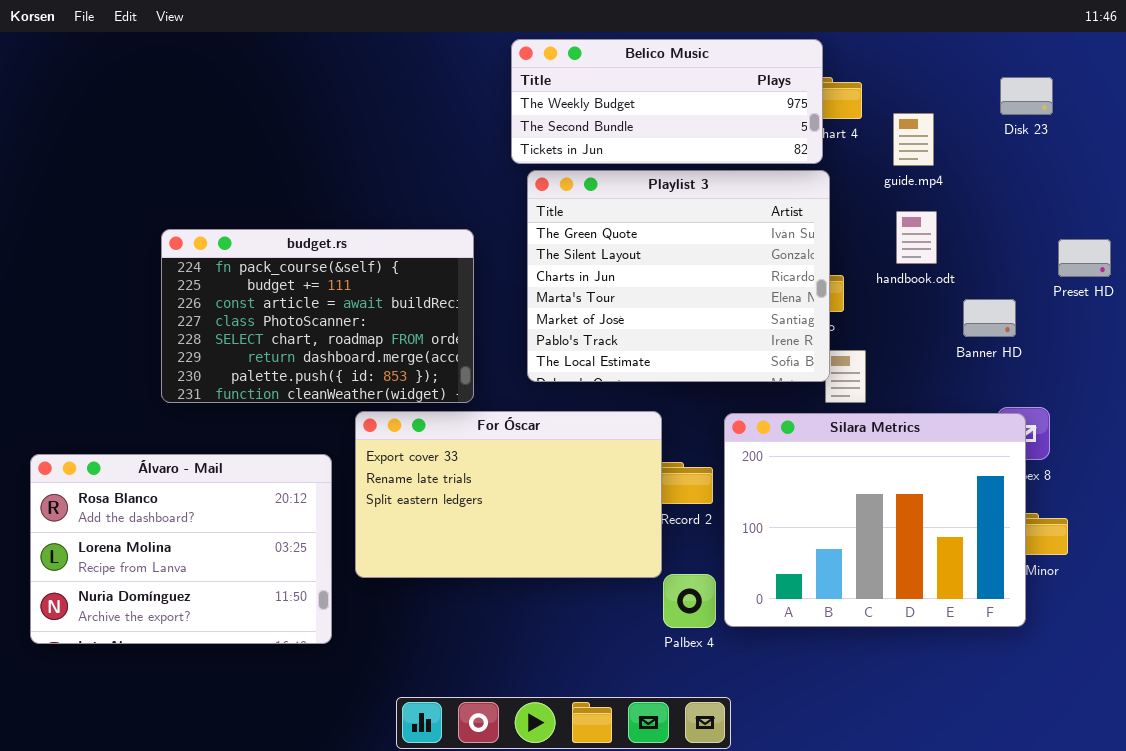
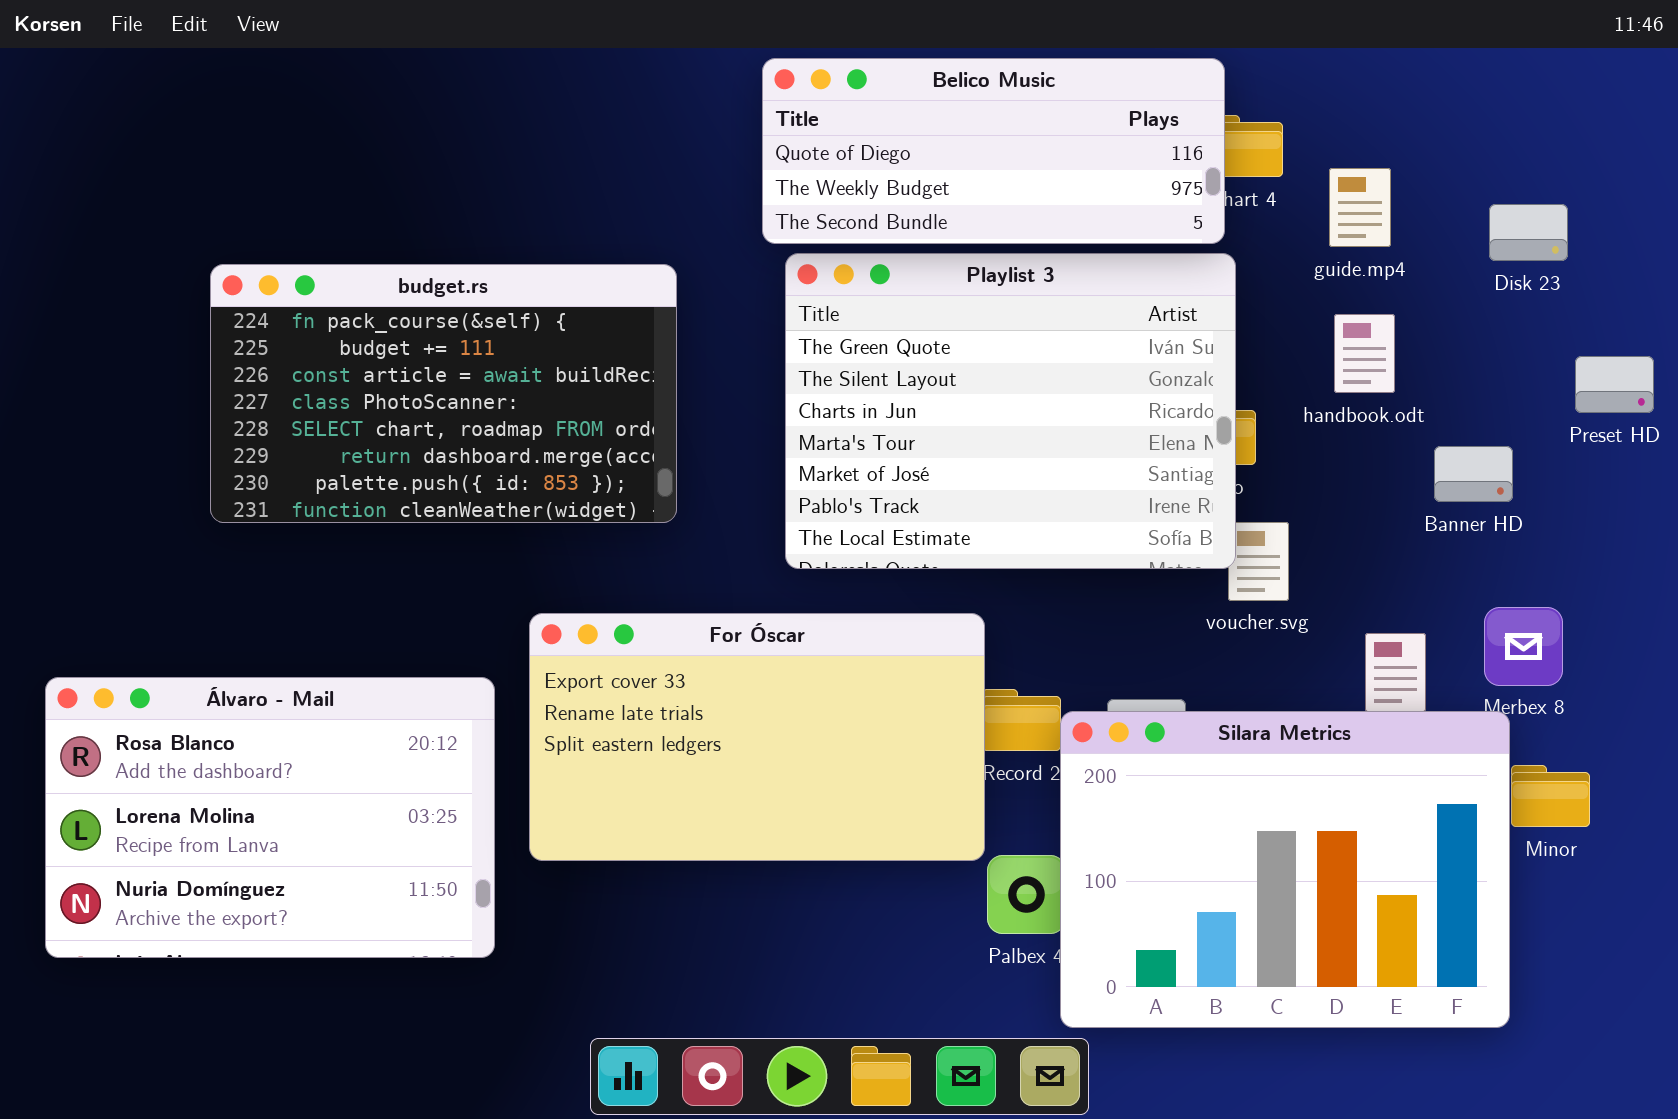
Belico Music: [511,39,823,164] -> [762,58,1225,244], scrolled up 1 row
Disk 23: [1000,77,1053,115] -> [1489,204,1568,261], moved
budget.rs: [161,229,474,403] -> [210,264,677,523], moved
Silara Metrics: [724,413,1026,627] -> [1060,711,1510,1028], moved

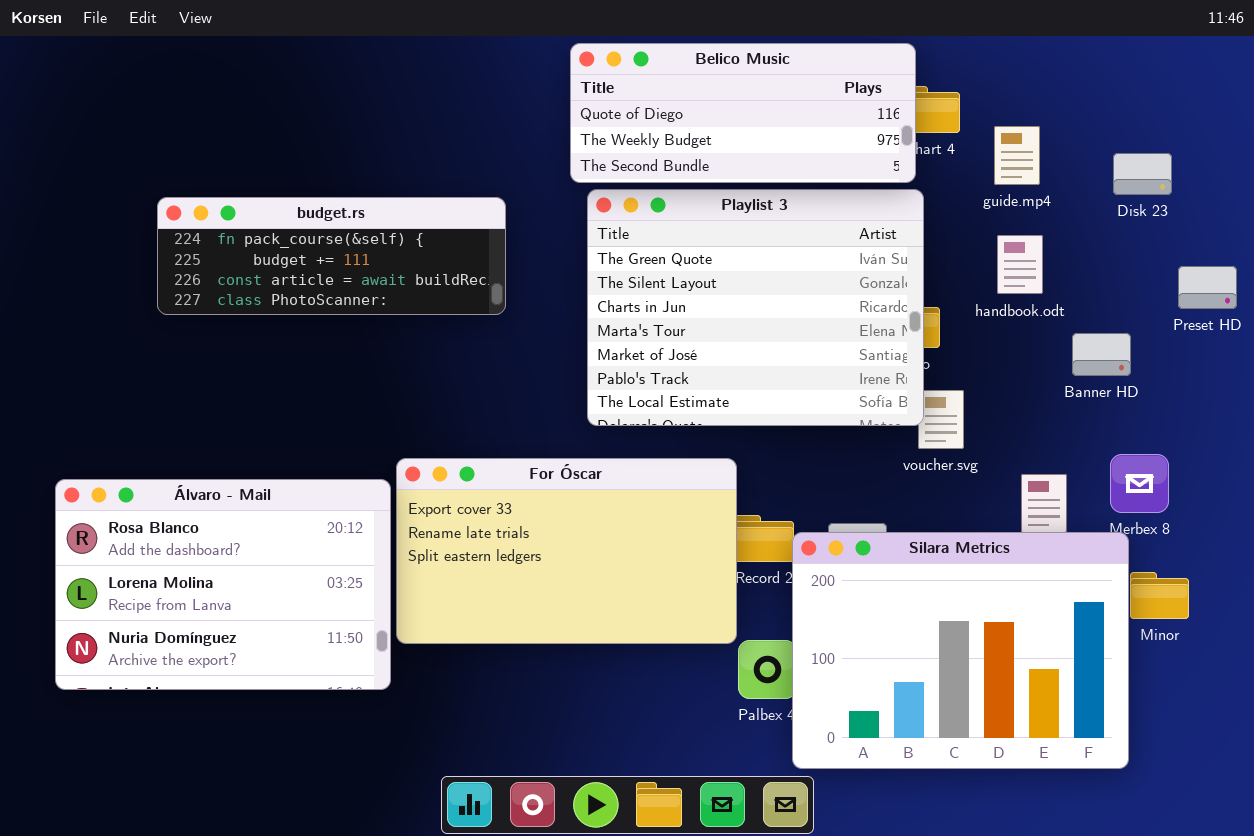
budget.rs: [210,264,677,523] -> [157,197,506,315], resized
Álvaro - Mail: [45,677,495,958] -> [55,479,391,690], moved

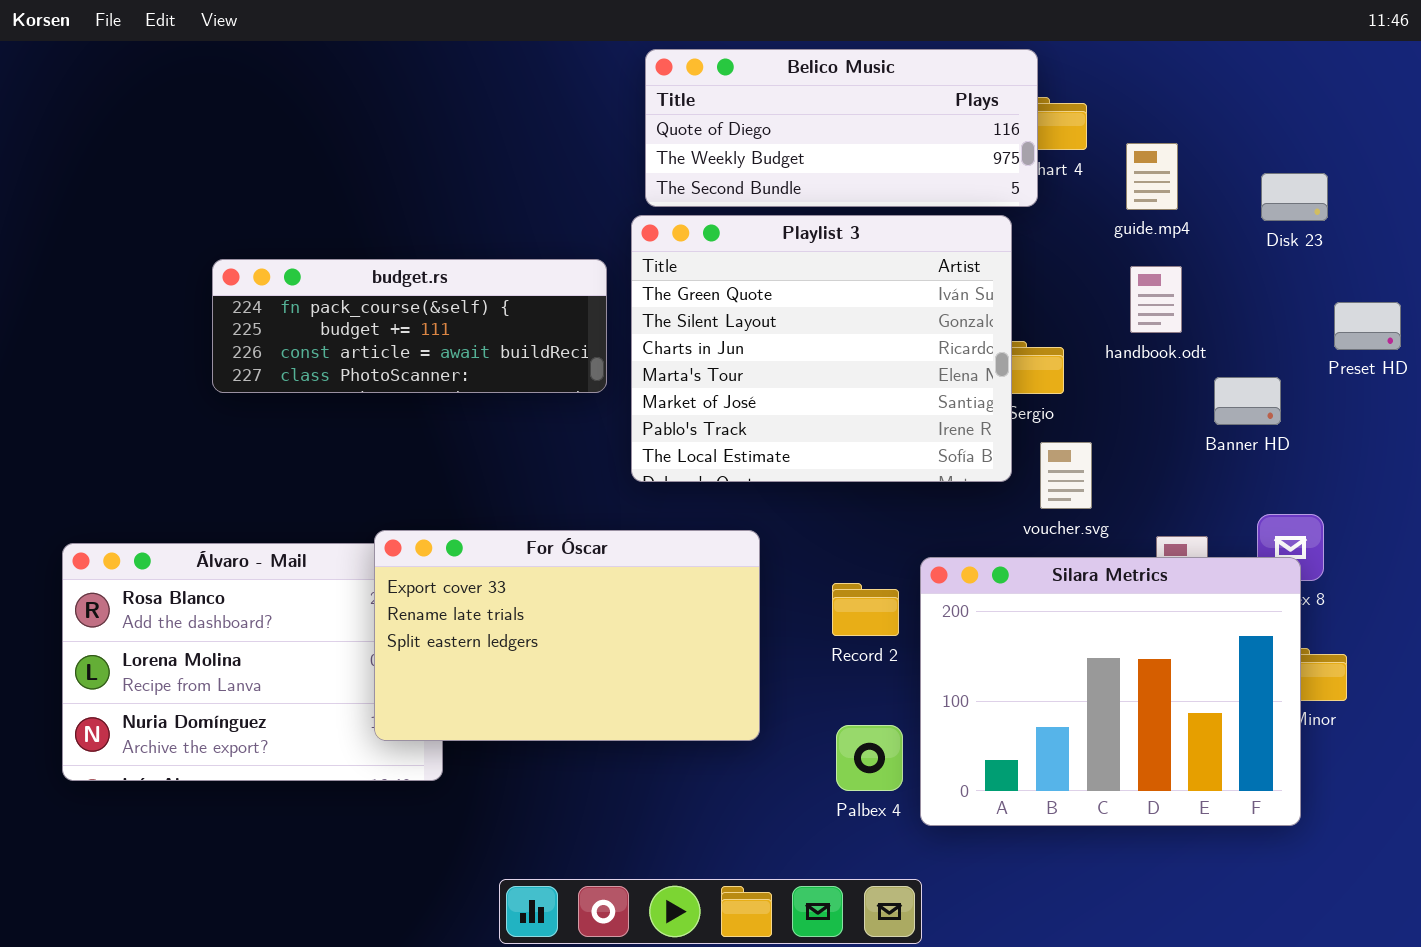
Playlist 3: [587,189,924,426] -> [631,215,1012,482], moved
budget.rs: [157,197,506,315] -> [212,259,607,393], moved
For Óscar: [396,458,737,644] -> [374,530,760,741], moved
Silara Metrics: [792,532,1129,769] -> [920,557,1301,826], moved

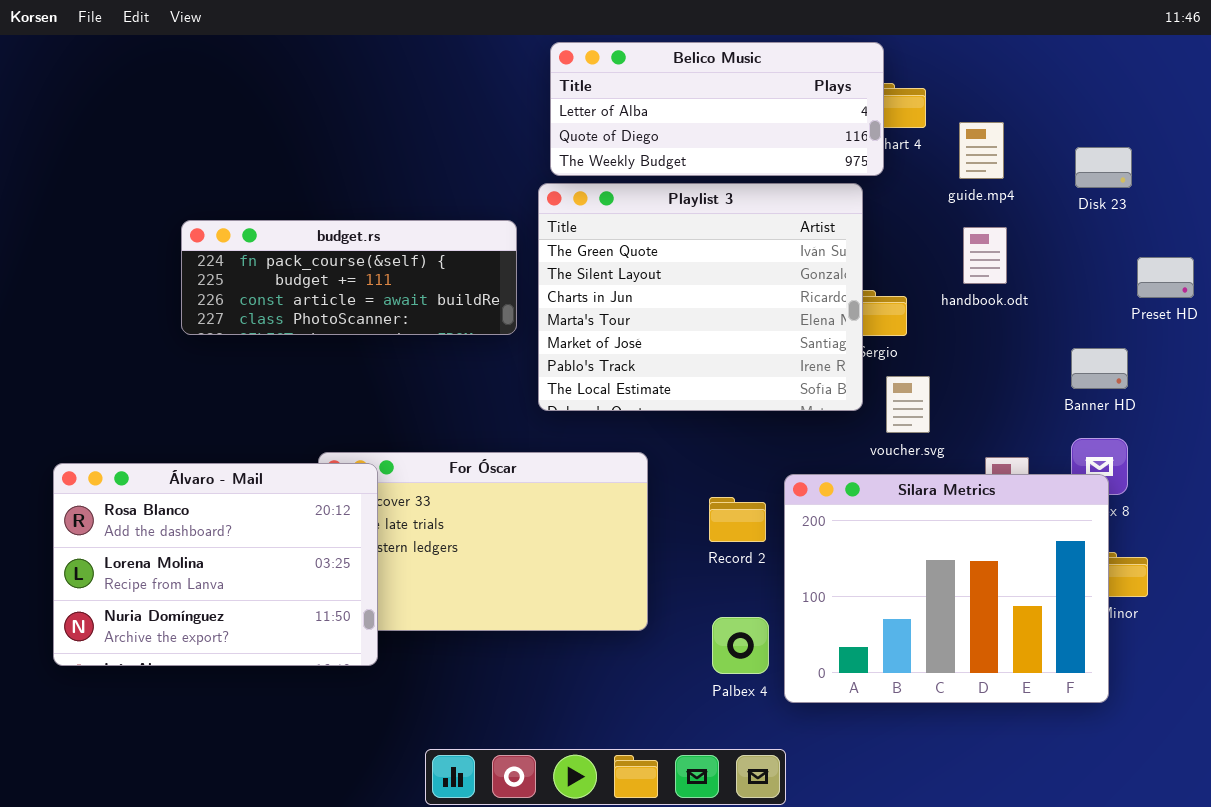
Belico Music: [645,49,1038,207] -> [550,42,884,176], scrolled up 1 row
Banner HD: [1214,377,1281,425] -> [1071,348,1128,389], moved
Álvaro - Mail: [62,543,443,781] -> [53,463,378,666], raised

